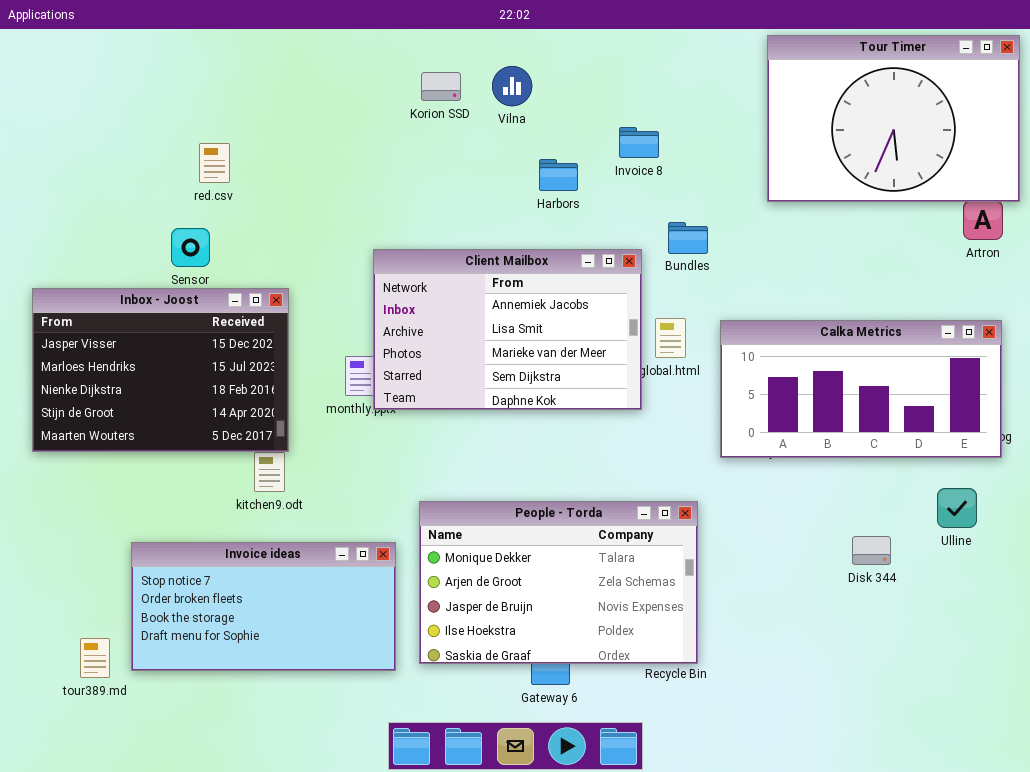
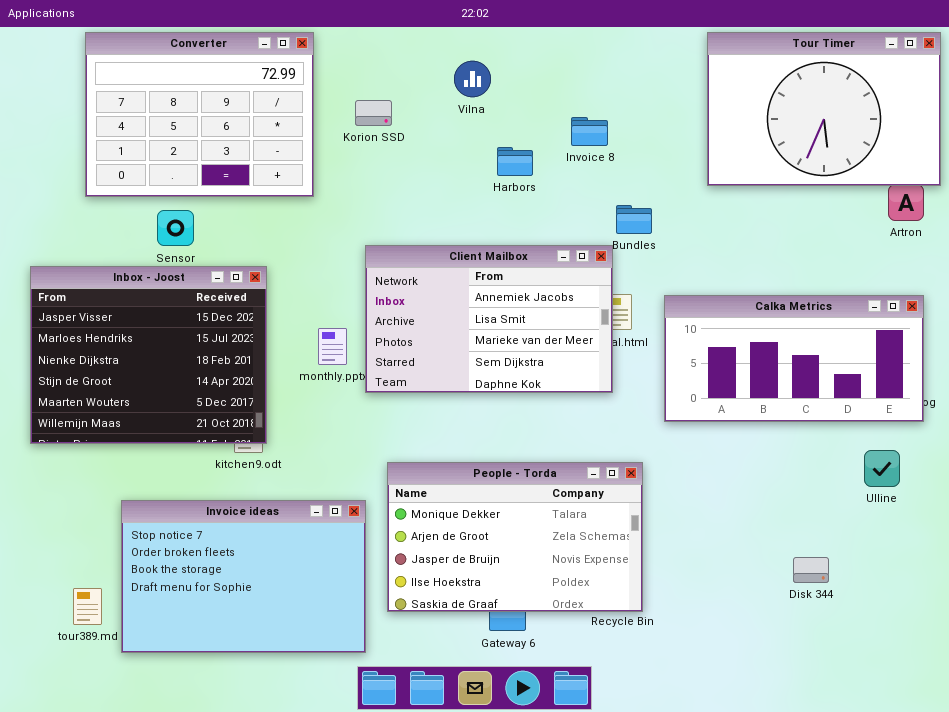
Converter: none -> [85,32,314,197], opened
Korion SSD: [421,72,461,101] -> [355,100,392,126], moved
Client Mailbox: [373,249,642,410] -> [365,245,613,393], moved
Inbox - Joost: [32,288,289,452] -> [30,266,267,444], resized
Disk 344: [852,536,891,565] -> [793,557,829,583], moved
Invoice ideas: [131,542,396,671] -> [121,500,366,653], resized

